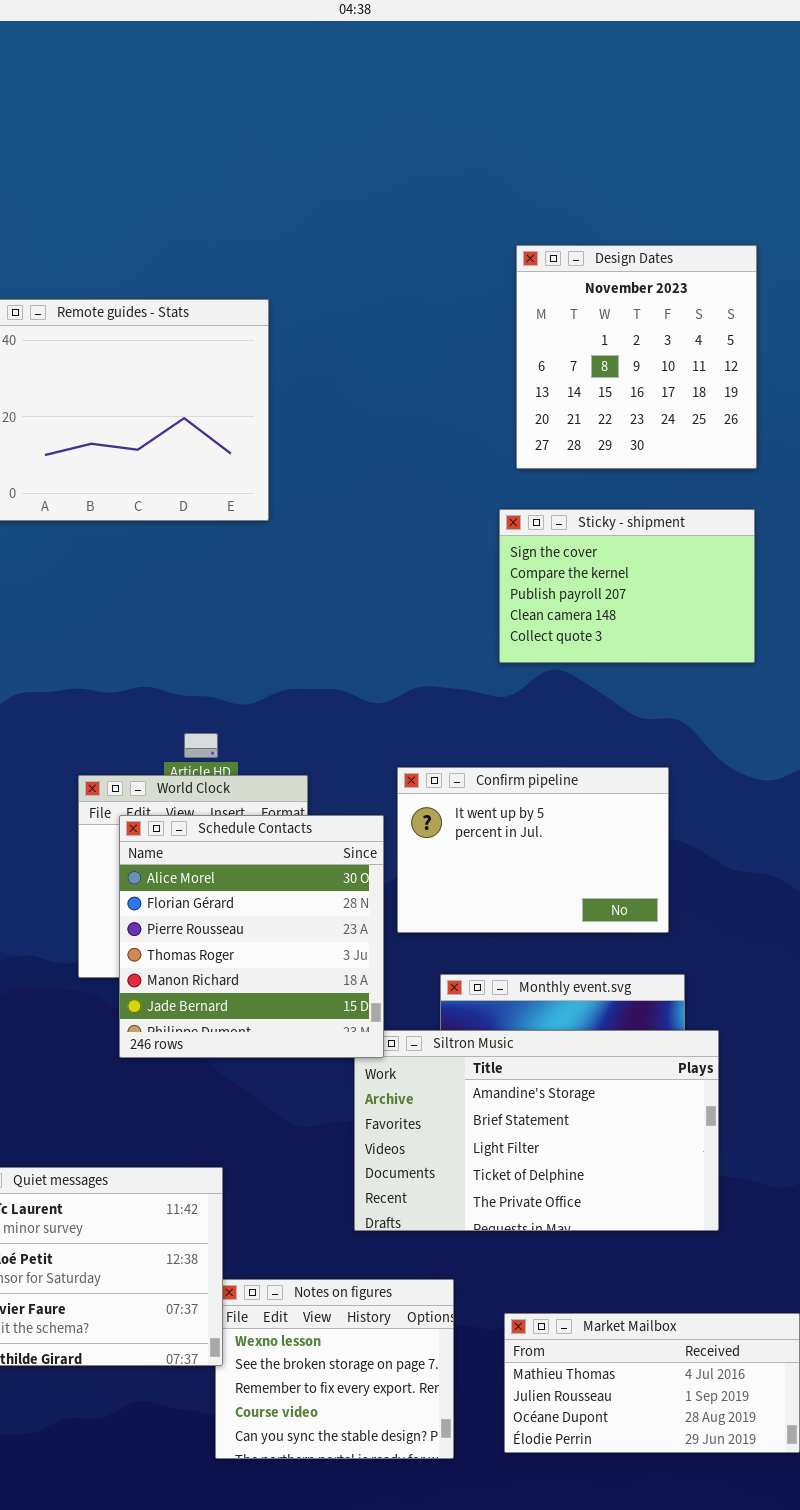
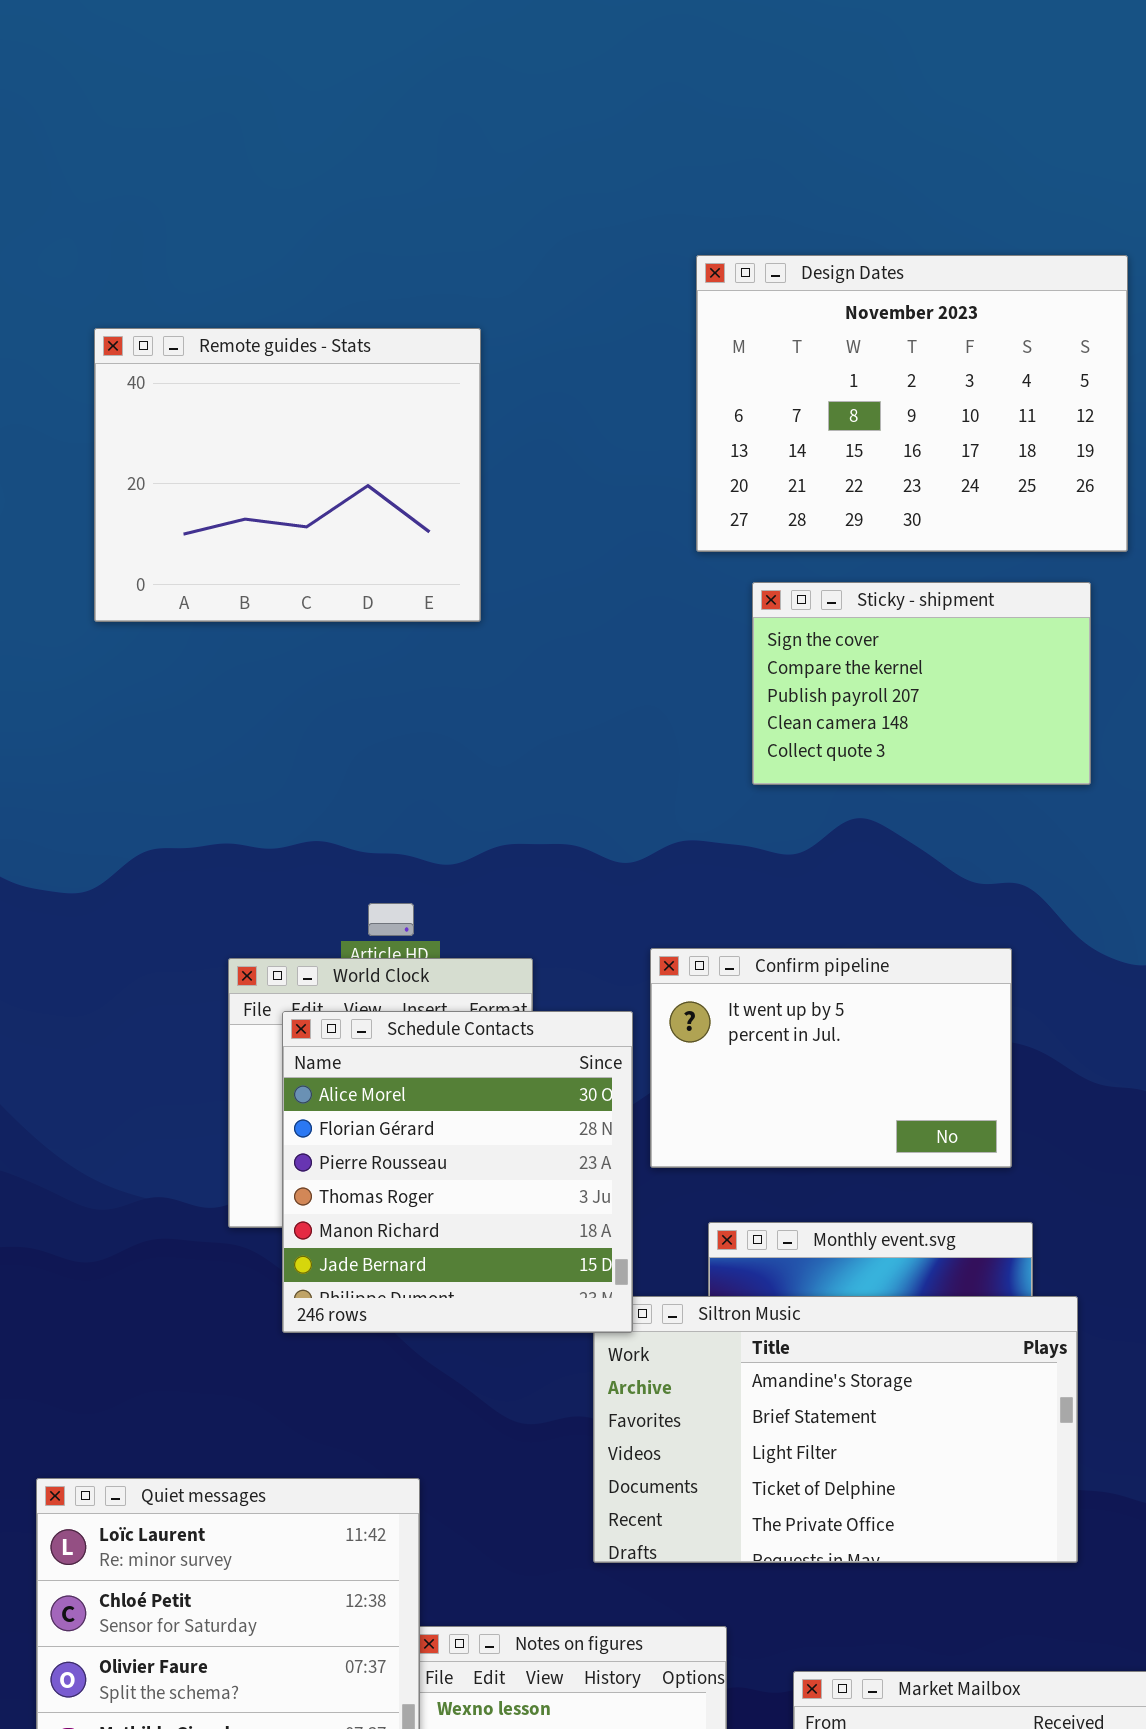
Design Dates: [516,245,757,469] -> [696,255,1128,552], resized
Sticky - shipment: [499,509,755,663] -> [752,582,1091,785], moved

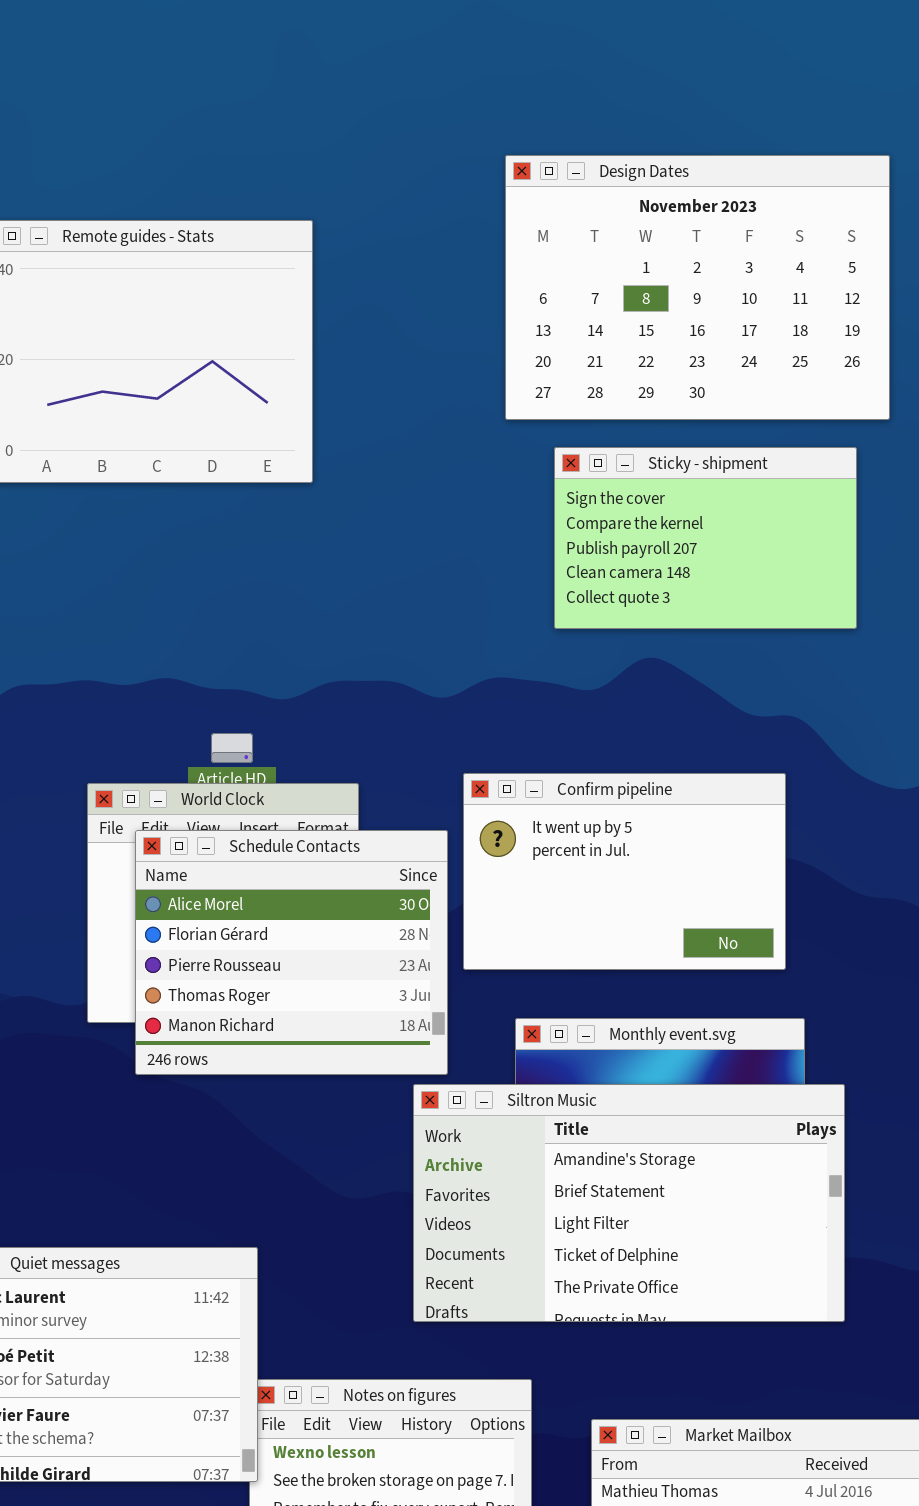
Schedule Contacts: [282,1011,633,1333] -> [135,830,448,1075], resized

